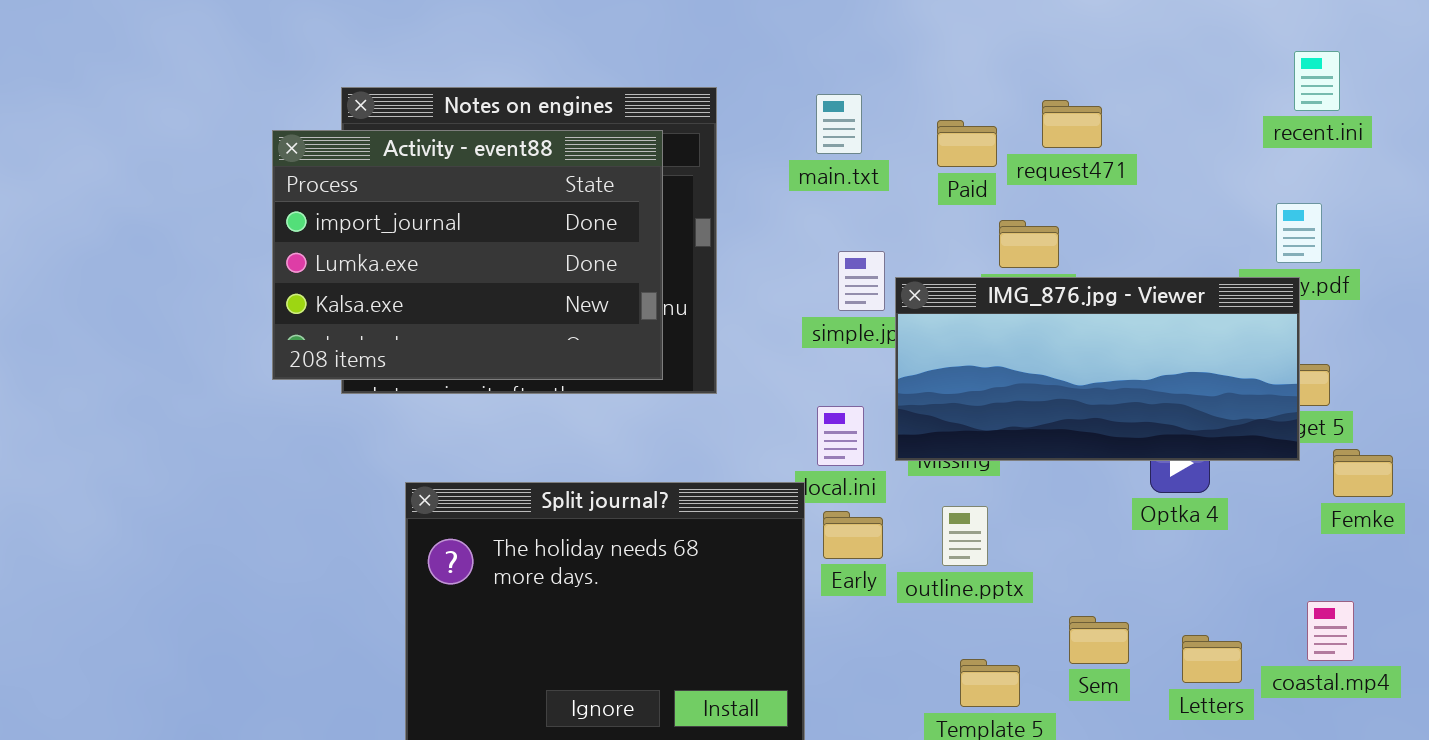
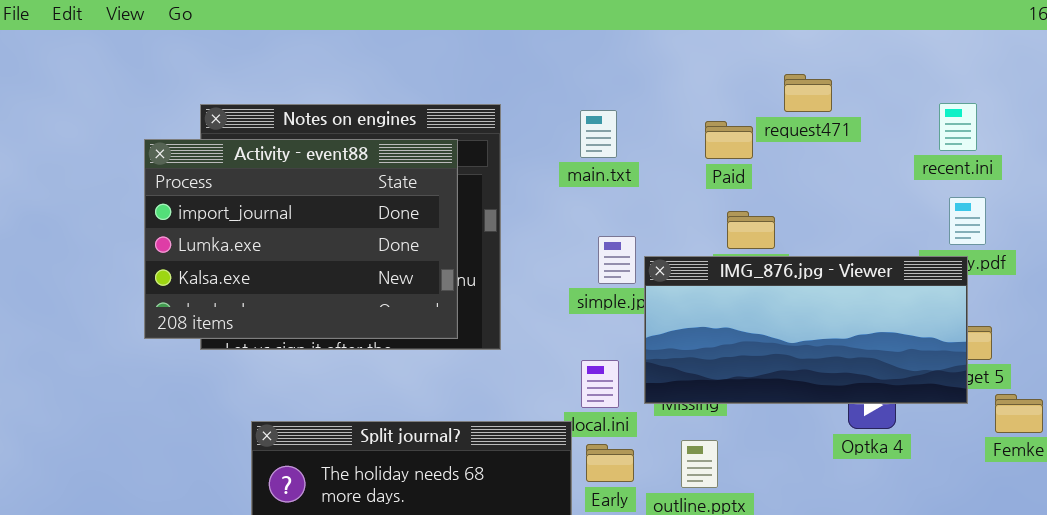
recent.ini: [1294,51,1340,111] -> [939,103,977,151], moved
request471: [1042,100,1102,148] -> [784,74,832,112], moved
Paid: [937,120,997,167] -> [705,121,753,159], moved

